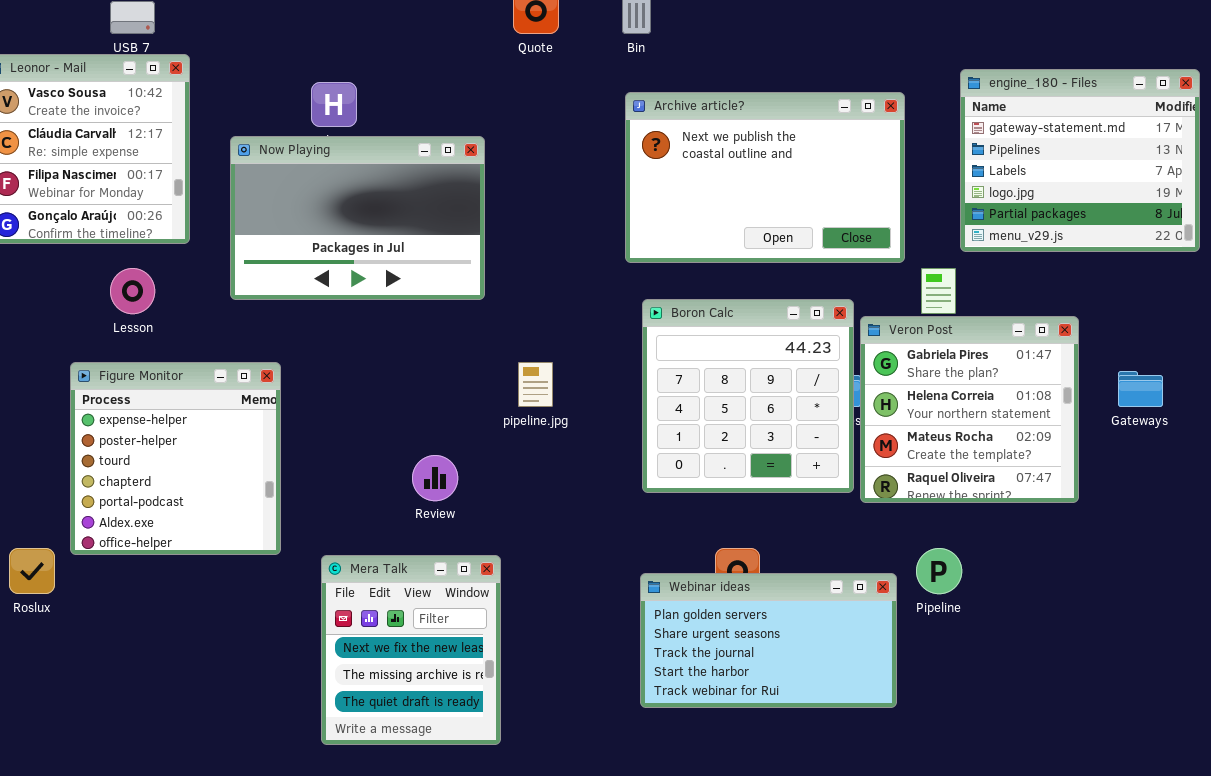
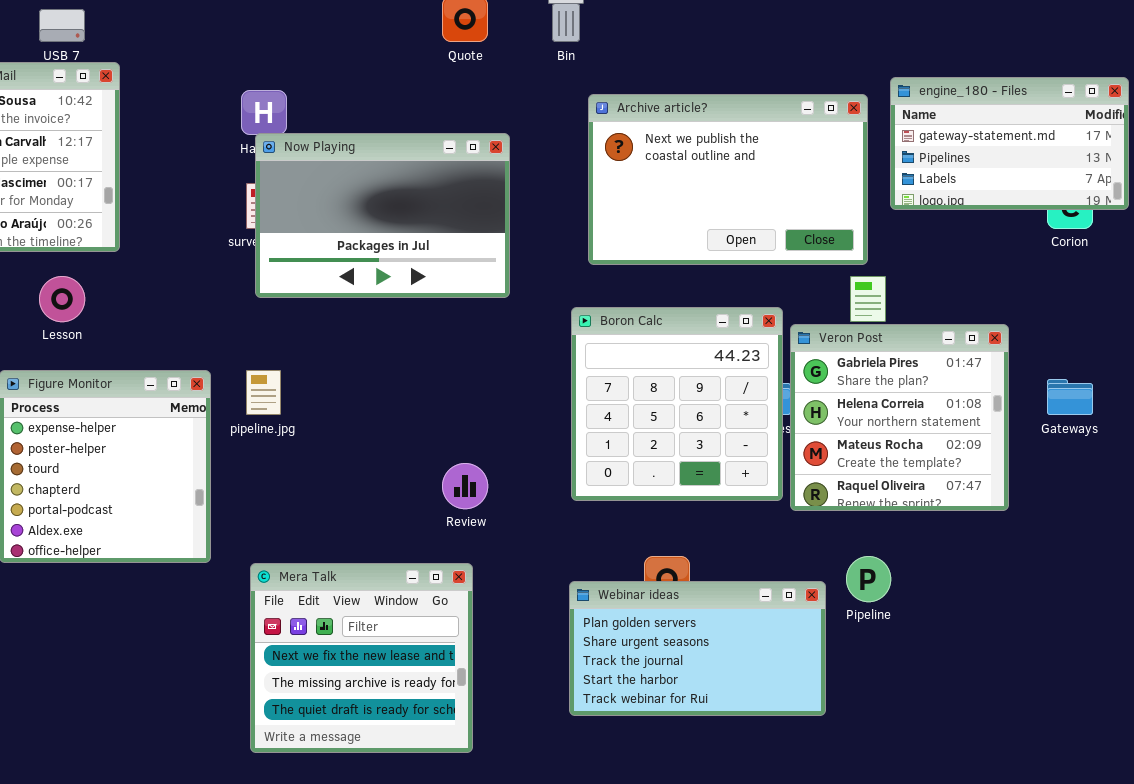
engine_180 - Files: [960,69,1200,252] -> [890,77,1129,210], resized
Archive article?: [625,92,905,263] -> [588,94,868,265], moved
Now Playing: [230,136,485,300] -> [255,133,510,298], moved
pipeline.jpg: [518,362,553,407] -> [246,370,281,415], moved
Review: [412,455,458,501] -> [442,463,488,509], moved
Mera Talk: [321,555,501,745] -> [250,563,473,753], resized

